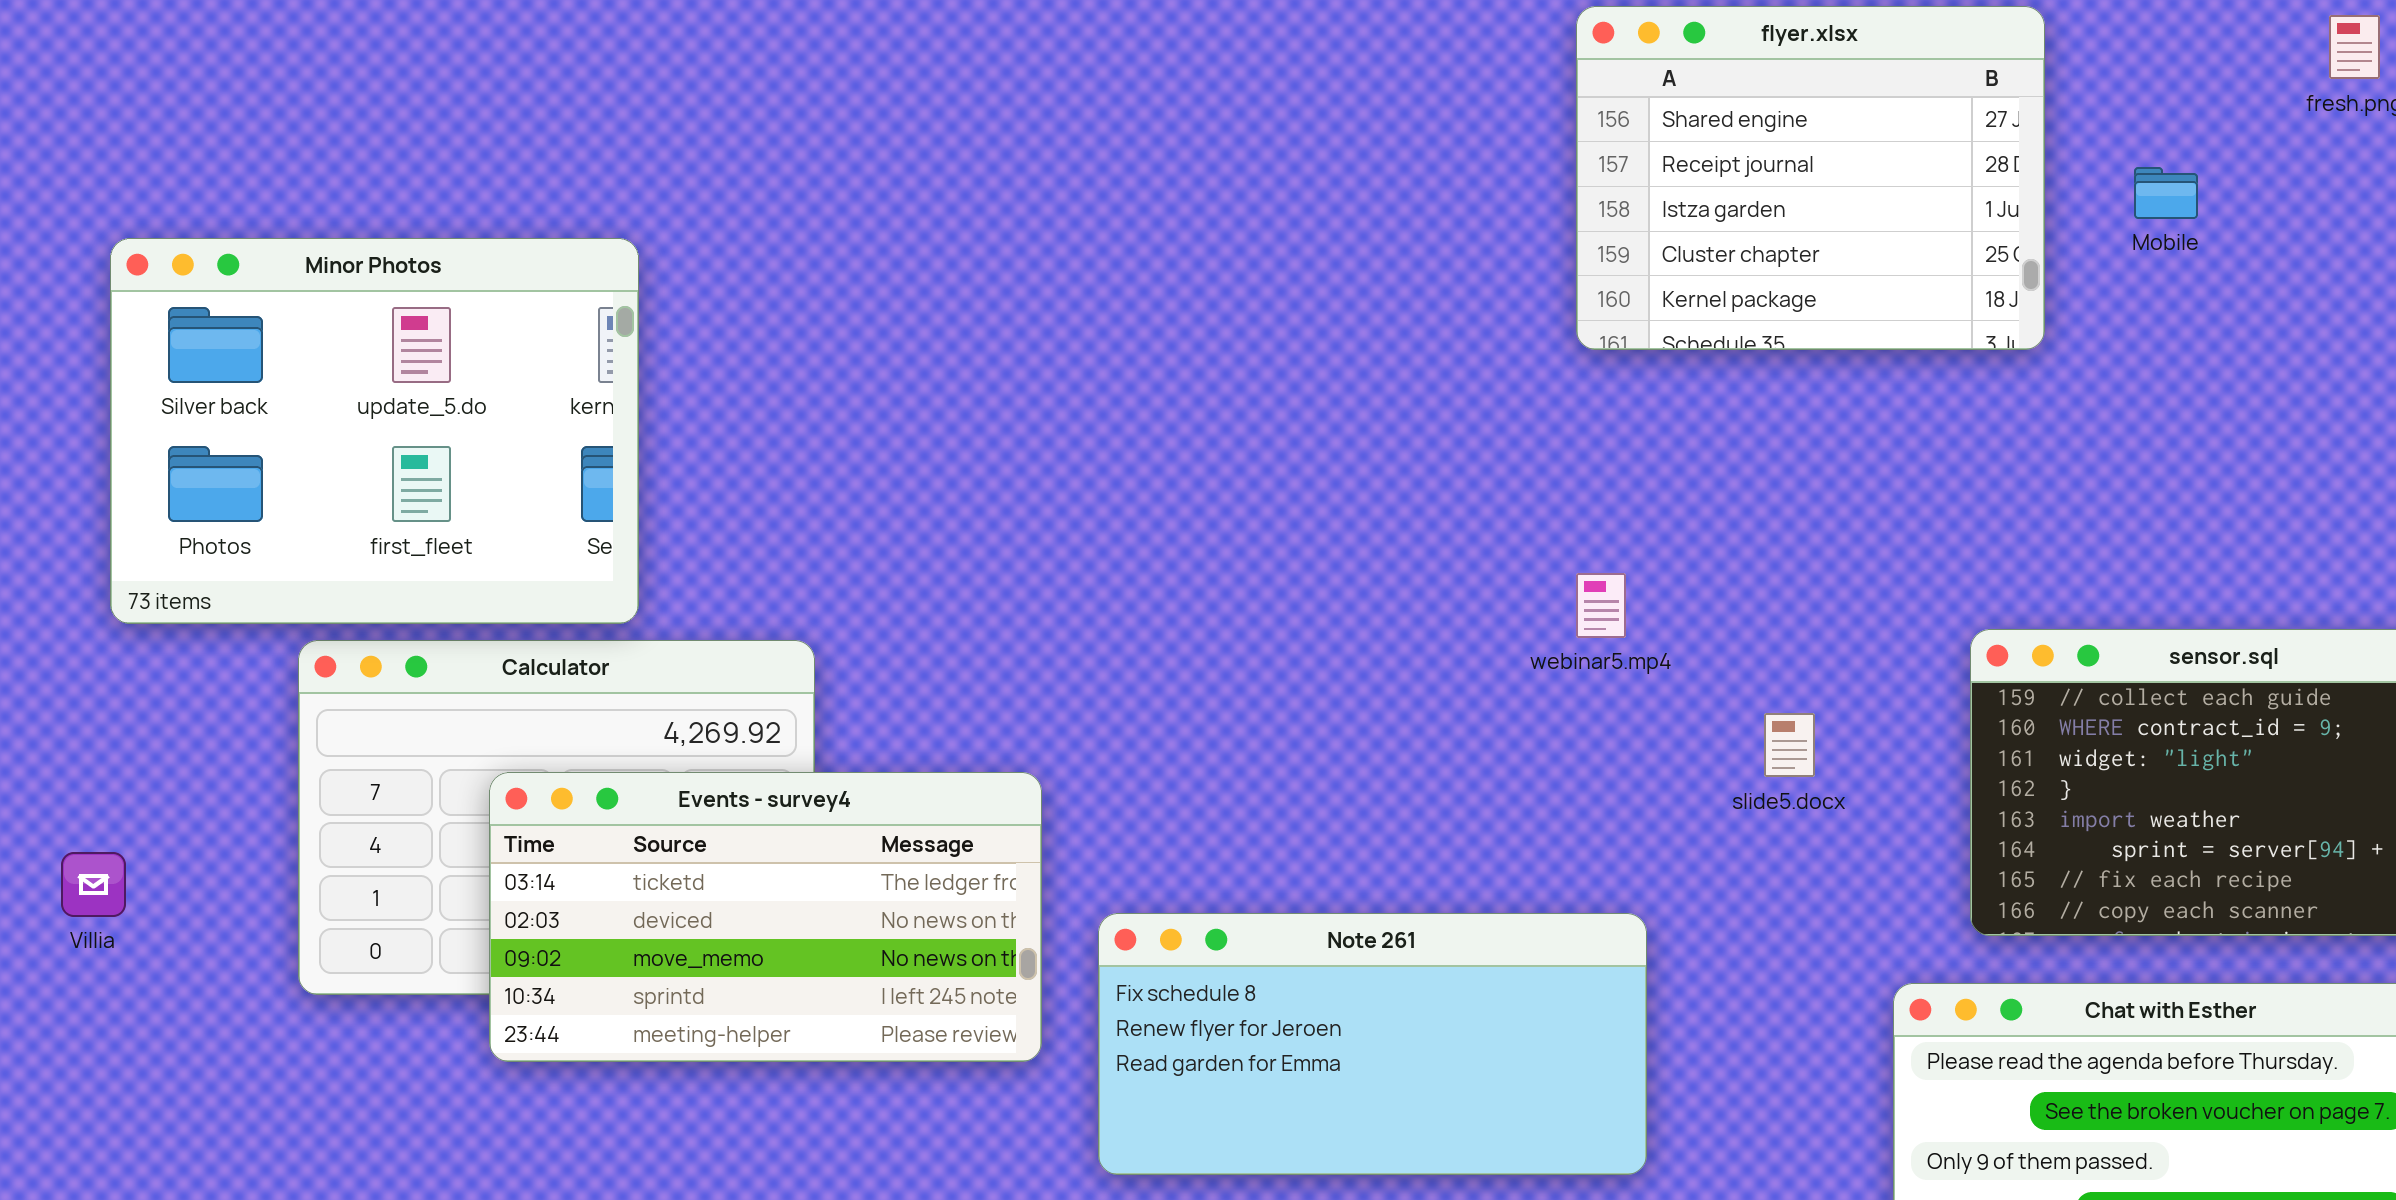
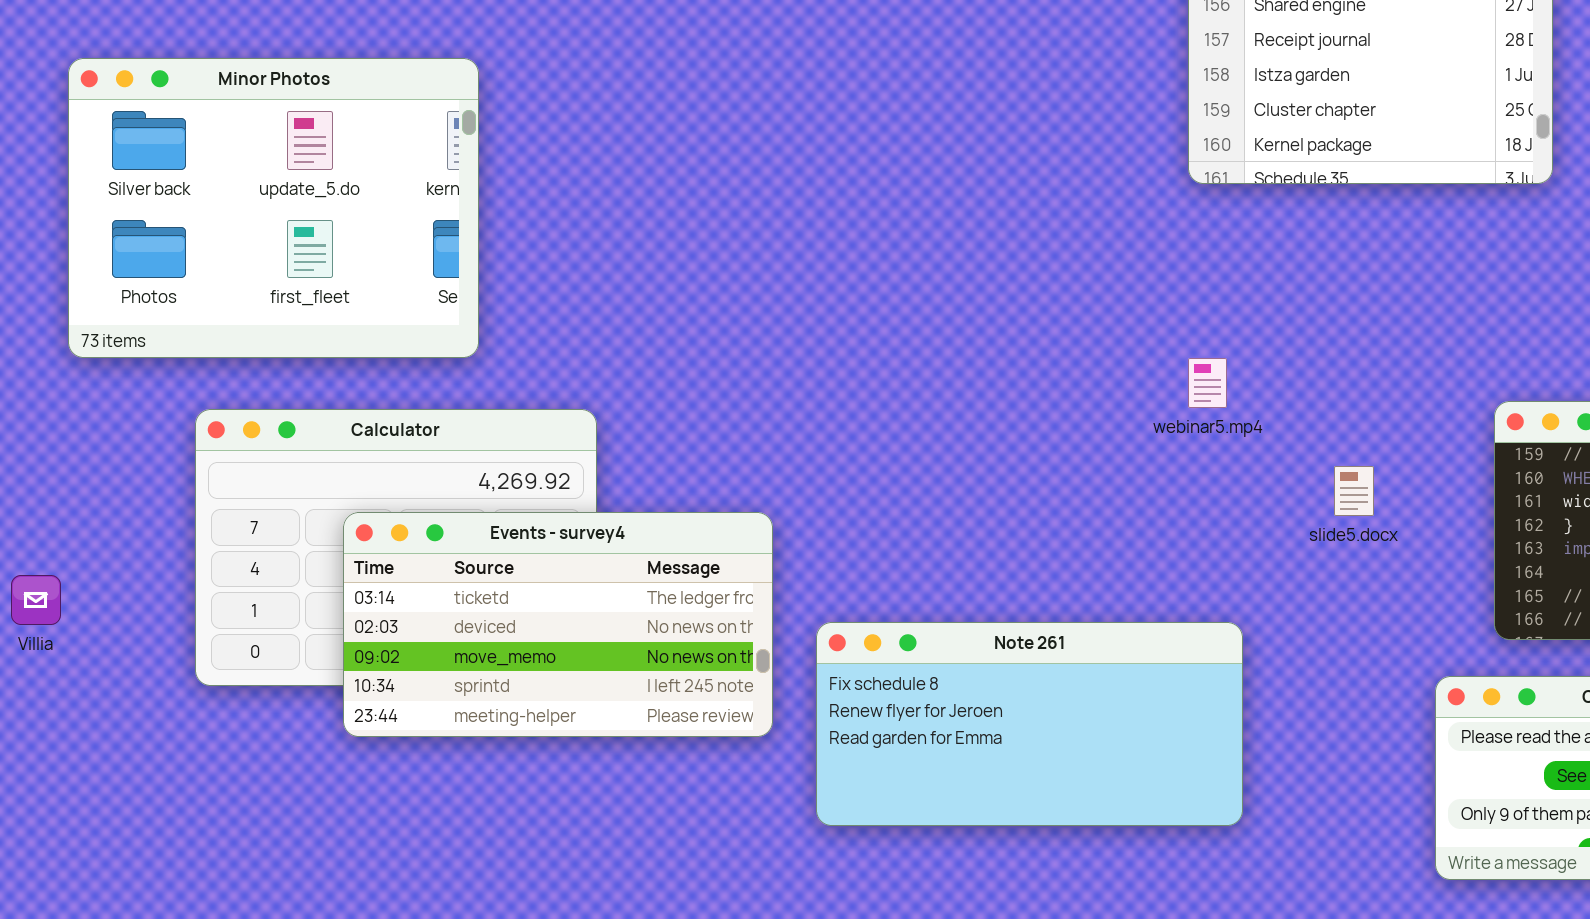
Minor Photos: [110,238,639,624] -> [68,58,479,358], moved

